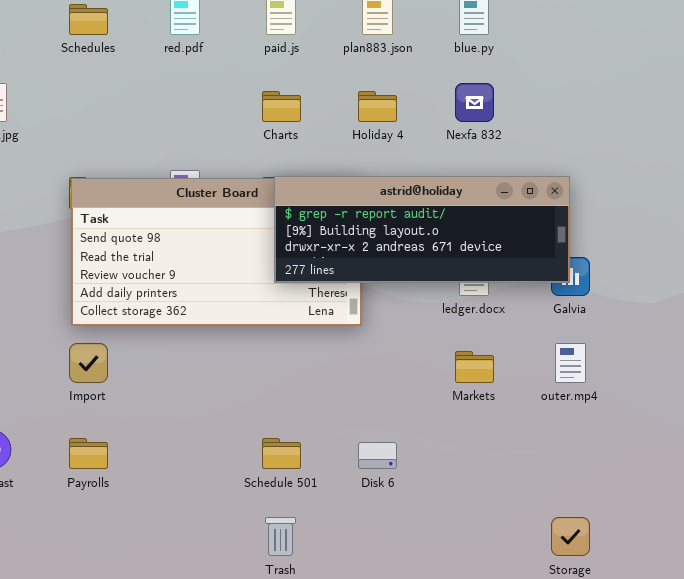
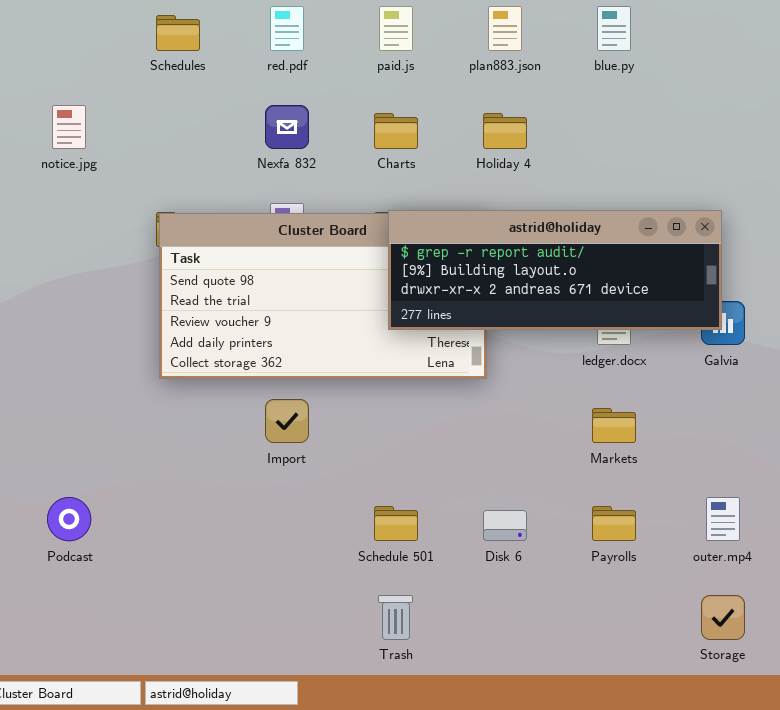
Nexfa 832: [455,83,494,122] -> [265,105,309,149], moved
Import: [69,343,108,383] -> [265,399,309,443], moved
outer.mp4: [555,343,586,383] -> [706,497,740,541], moved
Payrolls: [69,438,108,469] -> [592,506,636,541], moved

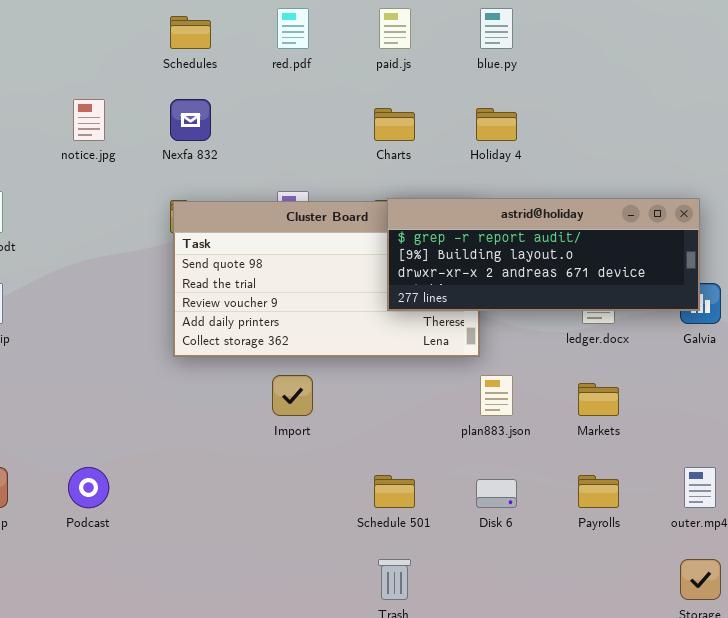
plan883.json: [488,6,522,51] -> [480,375,513,416], moved
blue.py: [597,6,631,51] -> [480,8,513,49], moved
Nexfa 832: [265,105,309,149] -> [170,99,211,141], moved

